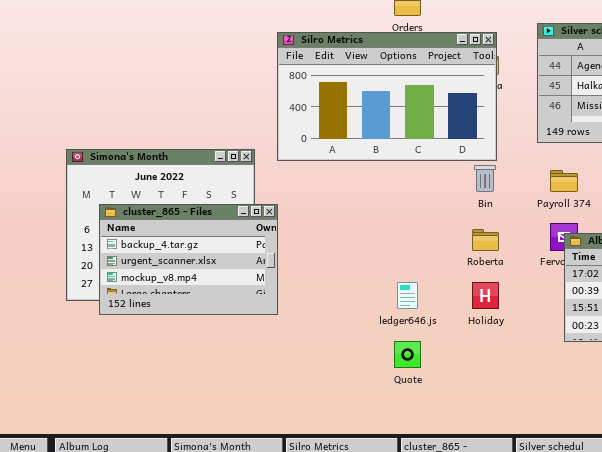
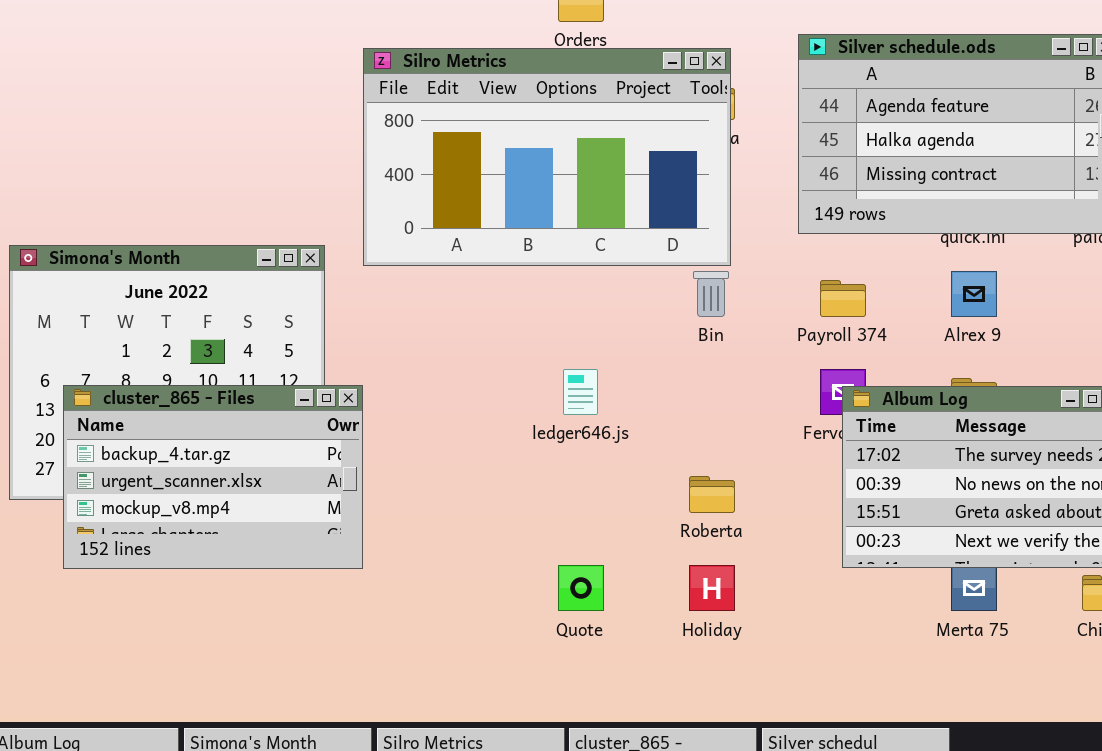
cluster_865 - Files: [99,204,278,315] -> [63,385,363,569], moved
Roberta: [472,229,499,251] -> [689,476,735,513], moved
ledger646.js: [397,282,418,309] -> [563,369,598,415], moved
Holiday: [472,282,499,309] -> [689,565,735,611], moved

